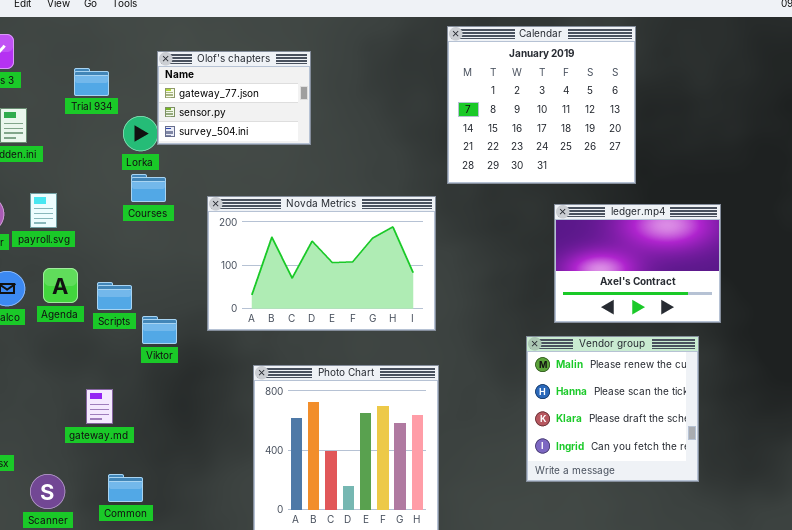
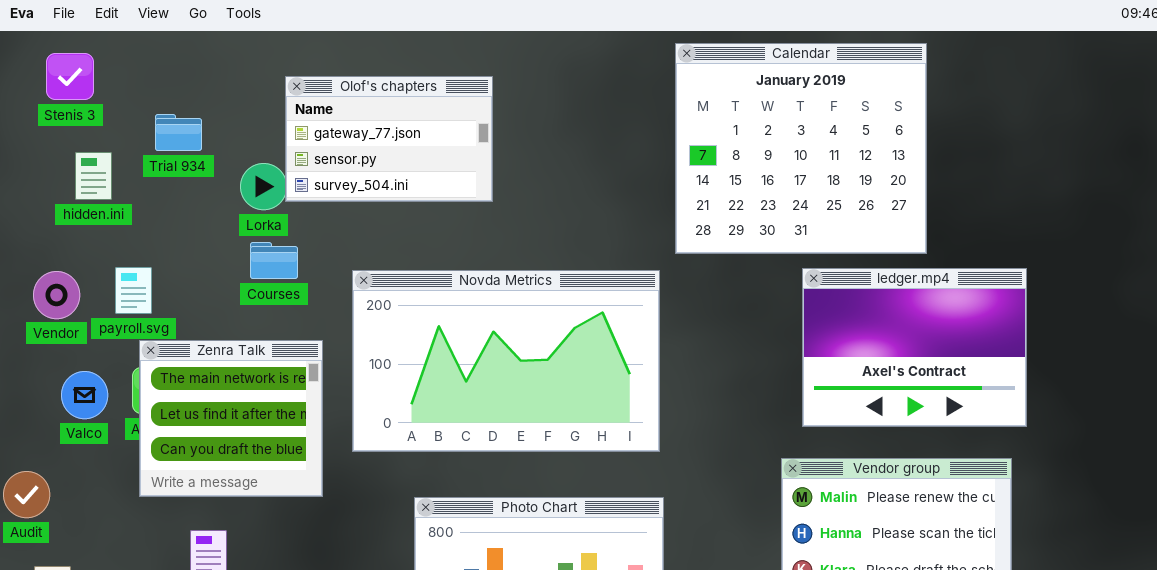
Trial 934: [74,68,109,96] -> [155,114,202,151], moved
ledger.mp4: [554,204,721,323] -> [802,268,1027,427], moved
Zenra Talk: none -> [139,340,323,497], opened

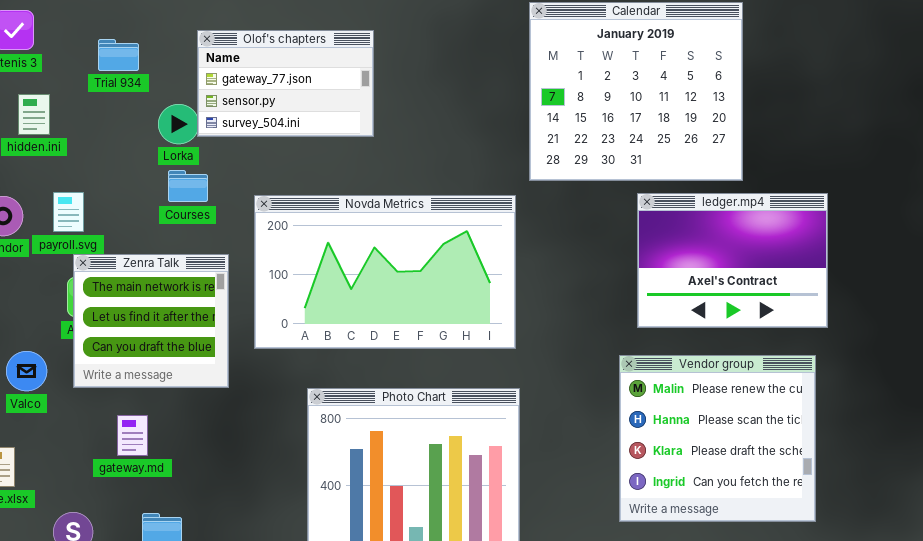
Trial 934: [155,114,202,151] -> [98,39,139,71], moved
Valco: [61,371,108,419] -> [6,351,47,391], moved

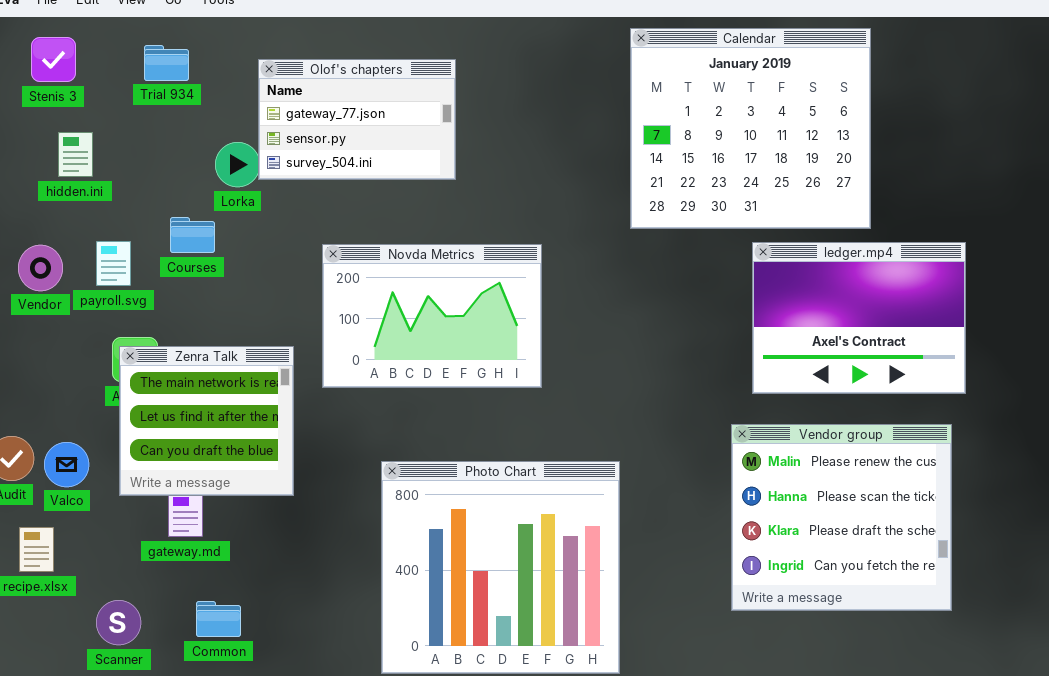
Trial 934: [98,39,139,71] -> [144,45,189,81], moved
Courses: [168,170,208,202] -> [170,217,215,253], moved
Novda Metrics: [254,195,516,349] -> [322,244,542,388], resized
Zenra Talk: [73,254,229,388] -> [119,346,294,496], moved
Valco: [6,351,47,391] -> [44,442,89,487], moved

